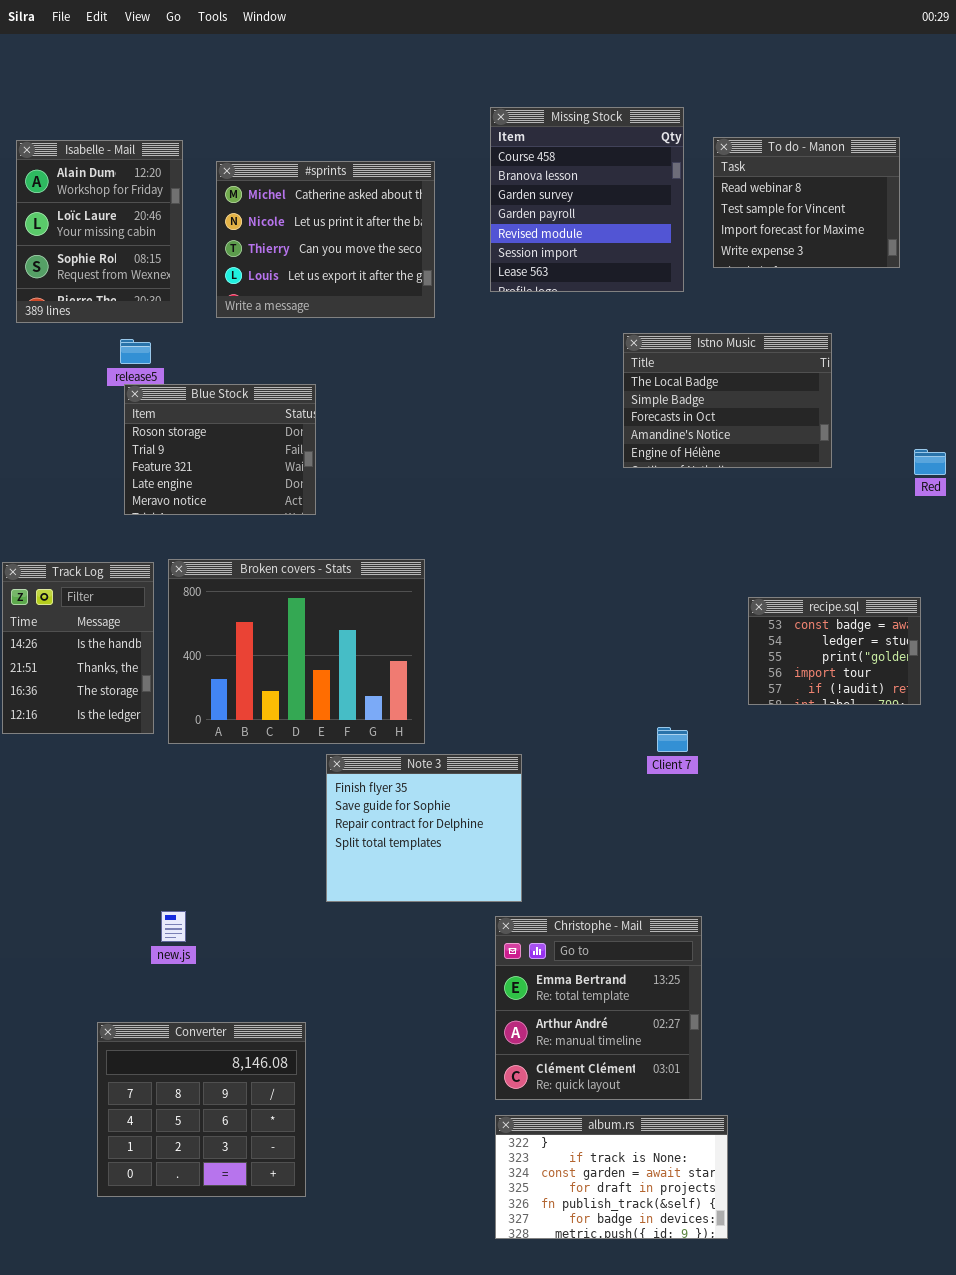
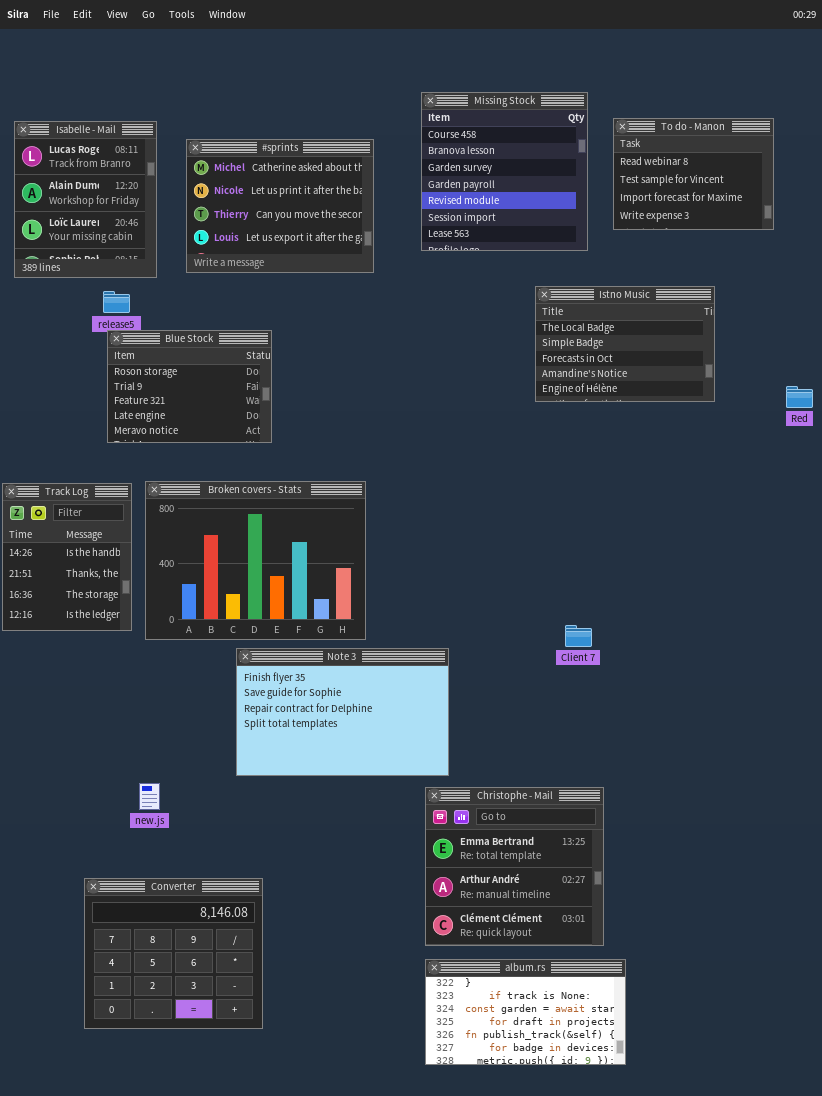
Isabelle - Mail: [16,140,183,323] -> [14,121,157,278], scrolled up 1 row
recipe.sql: [748,597,921,705] -> none, closed
Note 3: [326,754,522,902] -> [236,648,449,776], resized

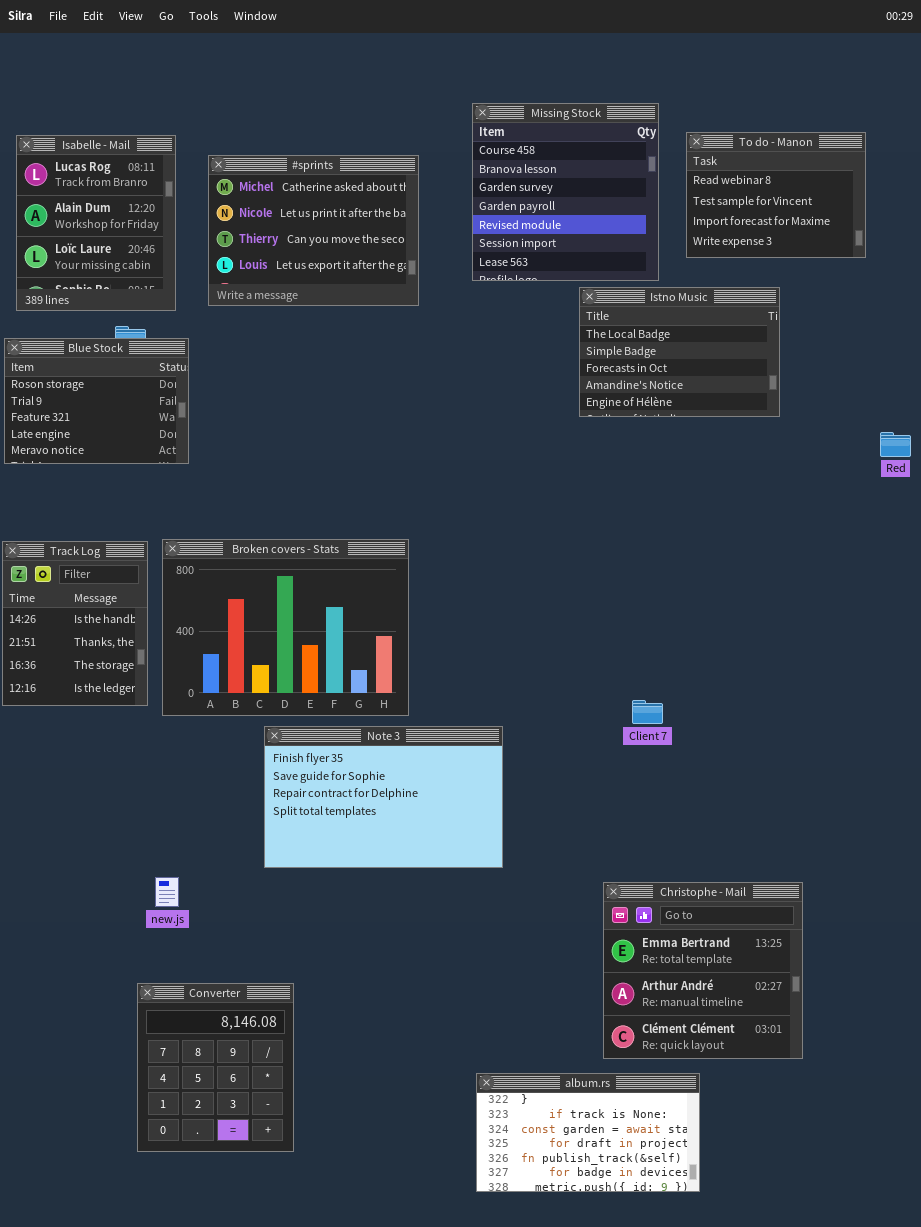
Istno Music: [535,286,715,402] -> [579,287,780,417], moved
Blue Stock: [107,330,272,443] -> [4,338,189,464], moved
Christophe - Mail: [425,787,604,946] -> [603,882,803,1059], moved
Converter: [84,878,263,1029] -> [137,983,294,1152], resized

